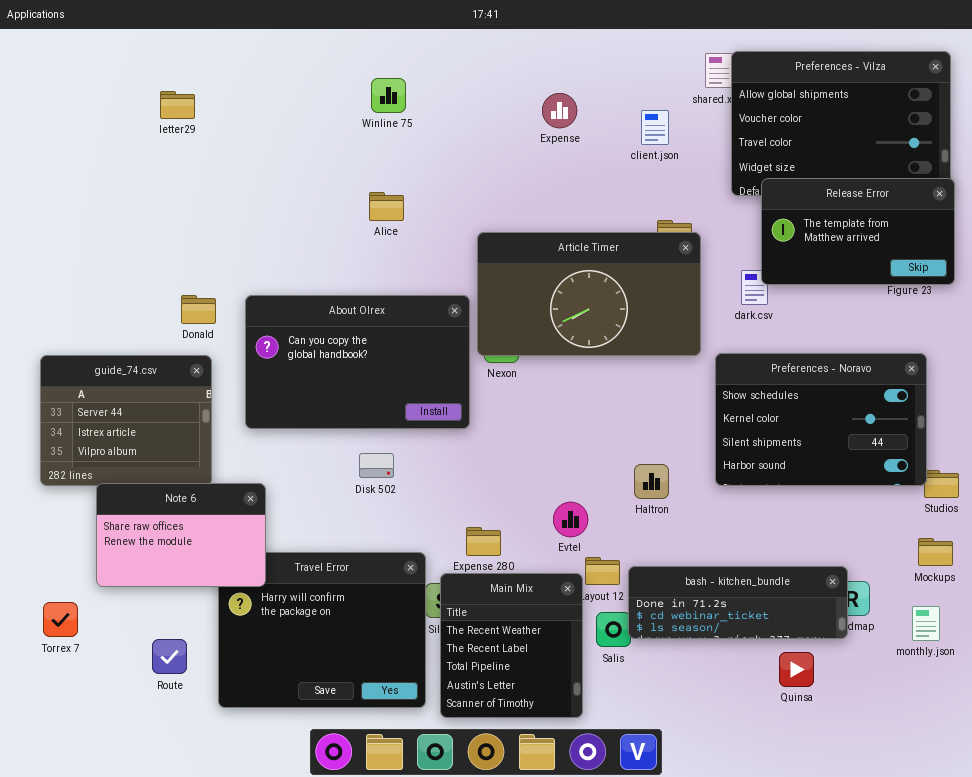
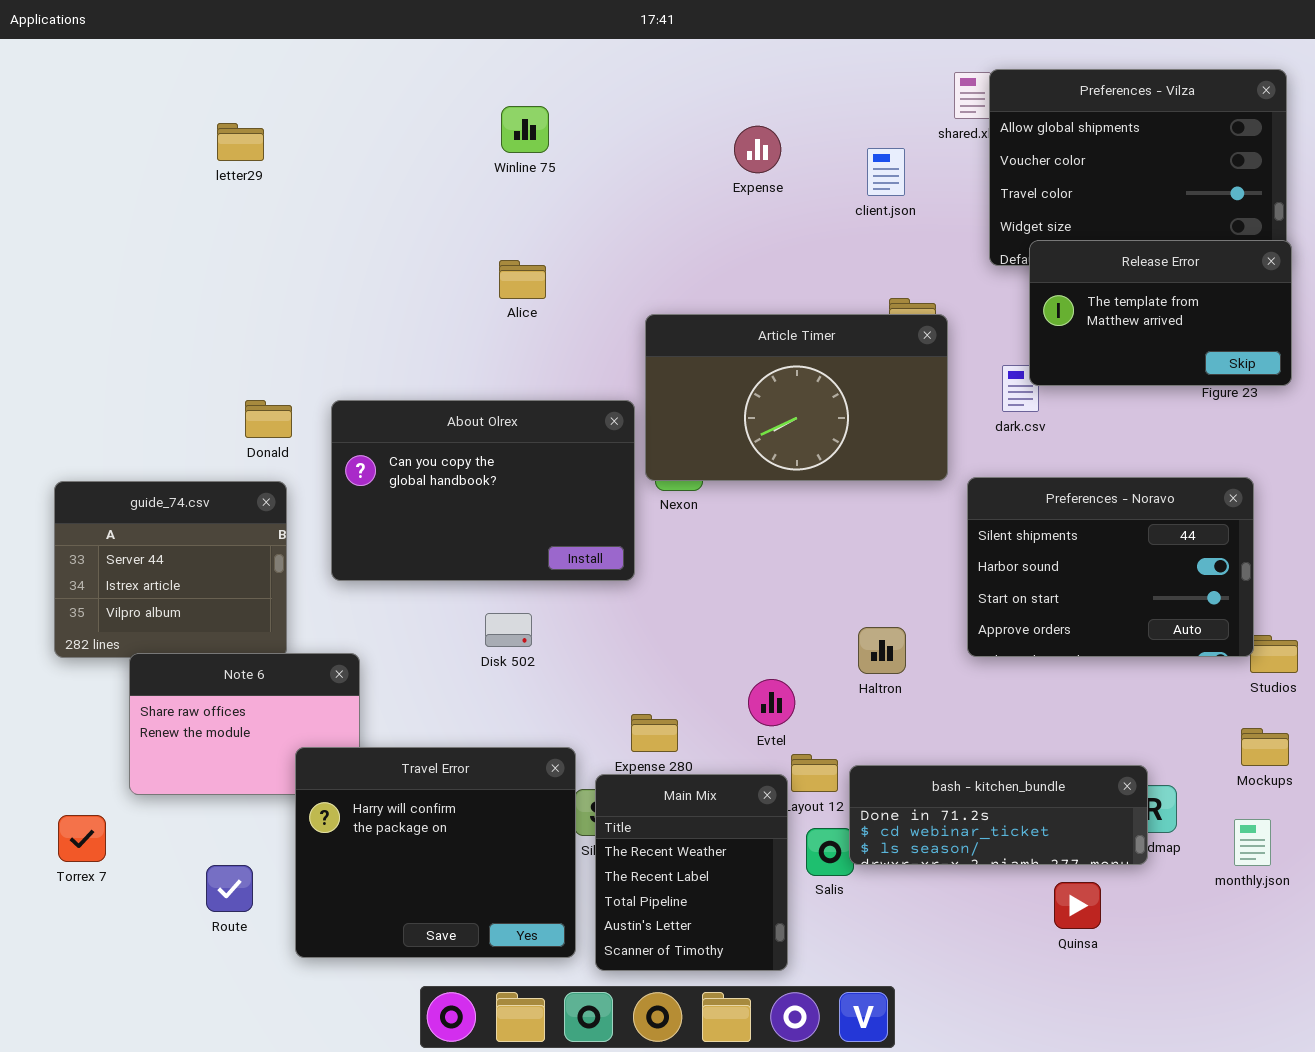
Preferences - Noravo: [715,353,927,486] -> [967,477,1254,657], scrolled down 2 rows
Travel Error: [218,552,426,708] -> [295,747,576,958], raised

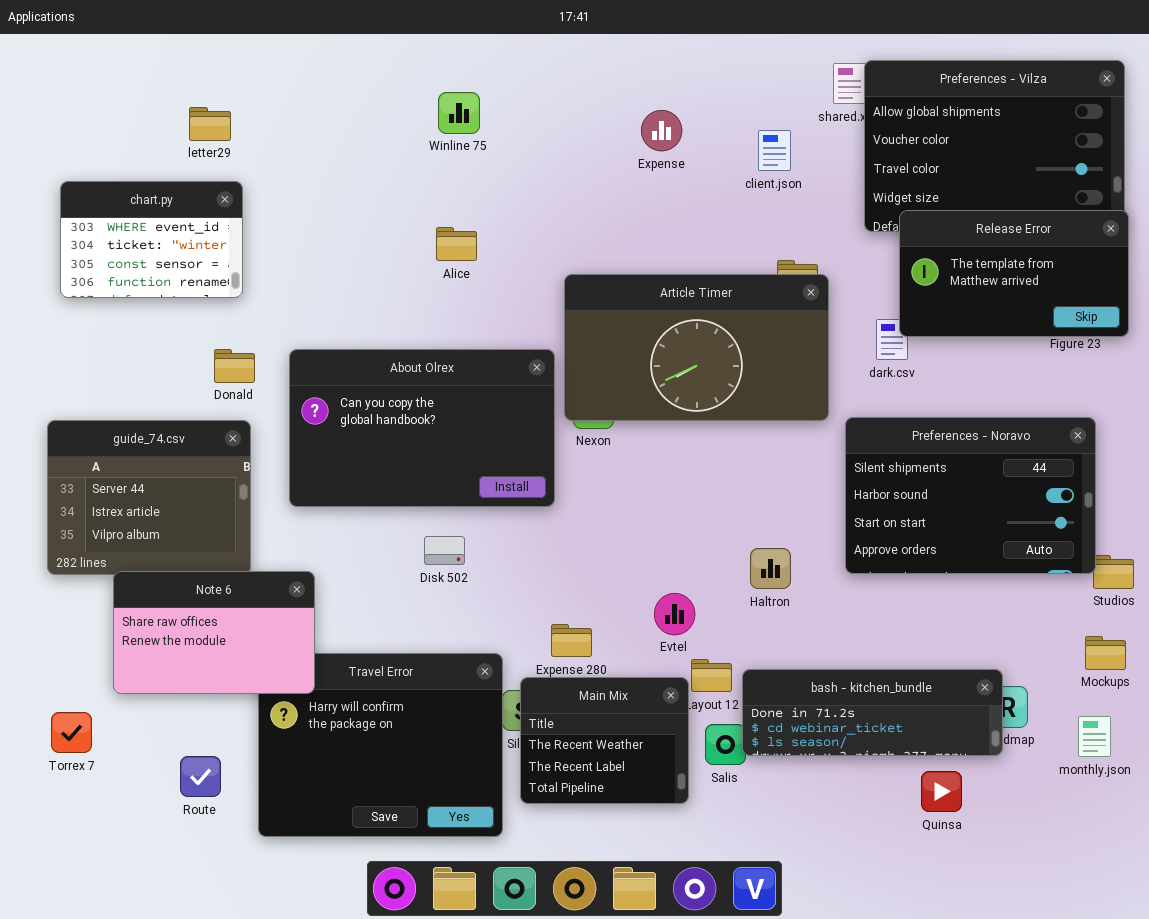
chart.py: none -> [60,181,243,298], opened
Note 6: [129,653,360,795] -> [113,571,315,694], raised
Main Mix: [595,774,788,971] -> [520,677,689,804], resized

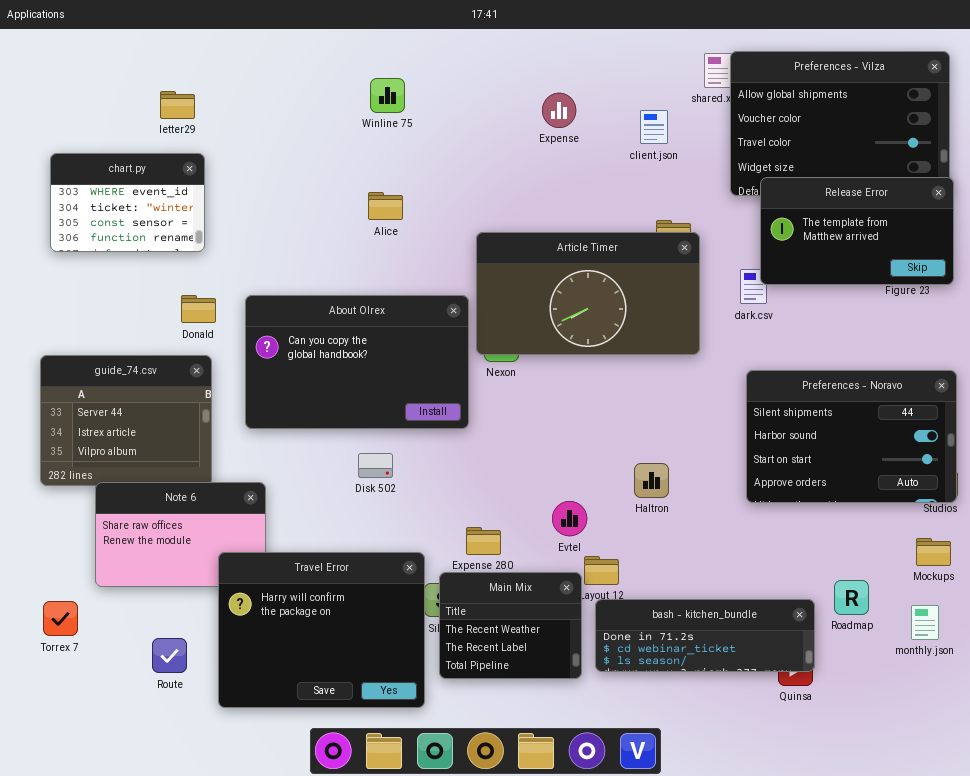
Preferences - Noravo: [845,417,1096,574] -> [746,370,957,503], moved
Travel Error: [258,653,503,837] -> [218,552,425,708], raised
bash - kitchen_bundle: [742,669,1003,756] -> [595,599,815,672], moved

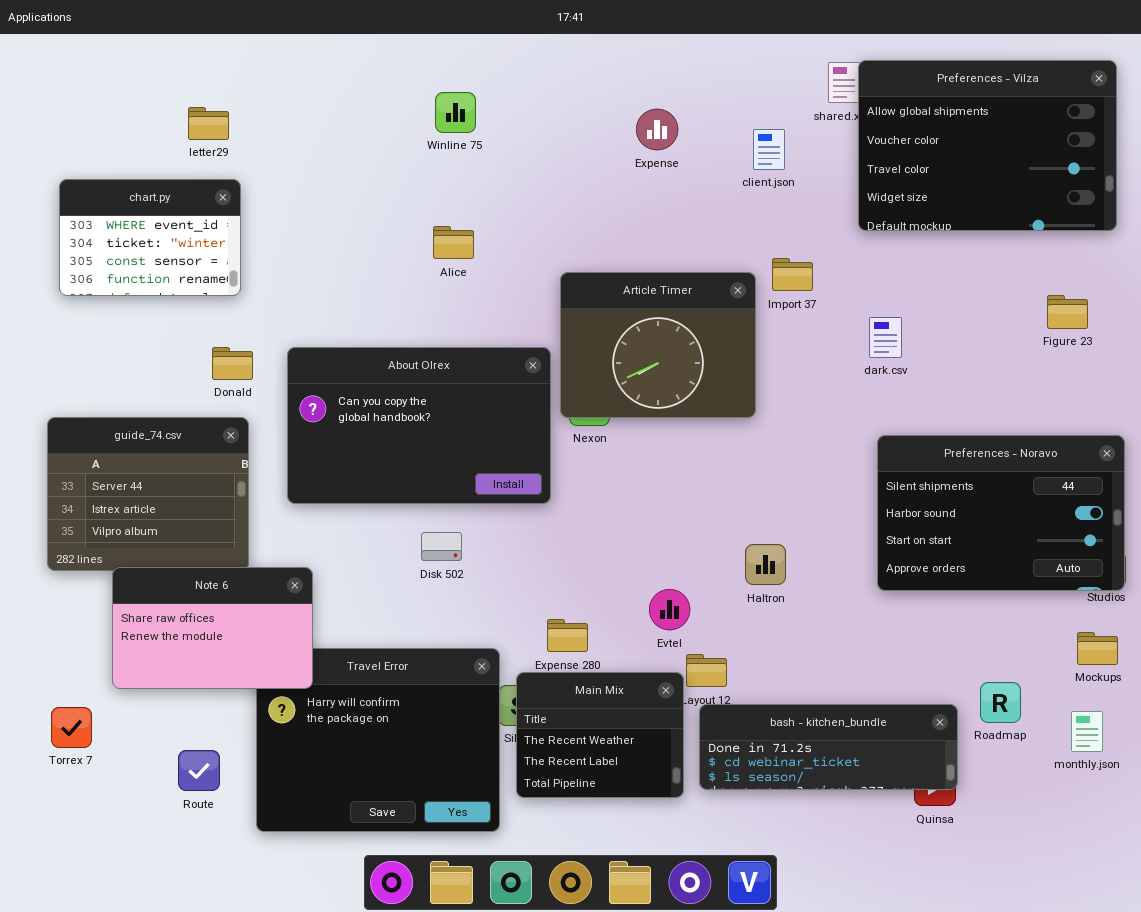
Release Error: [760,177,954,285] -> none, closed
Article Timer: [476,232,700,355] -> [560,272,756,418], resized
Note 6: [95,482,266,587] -> [112,567,313,689], raised

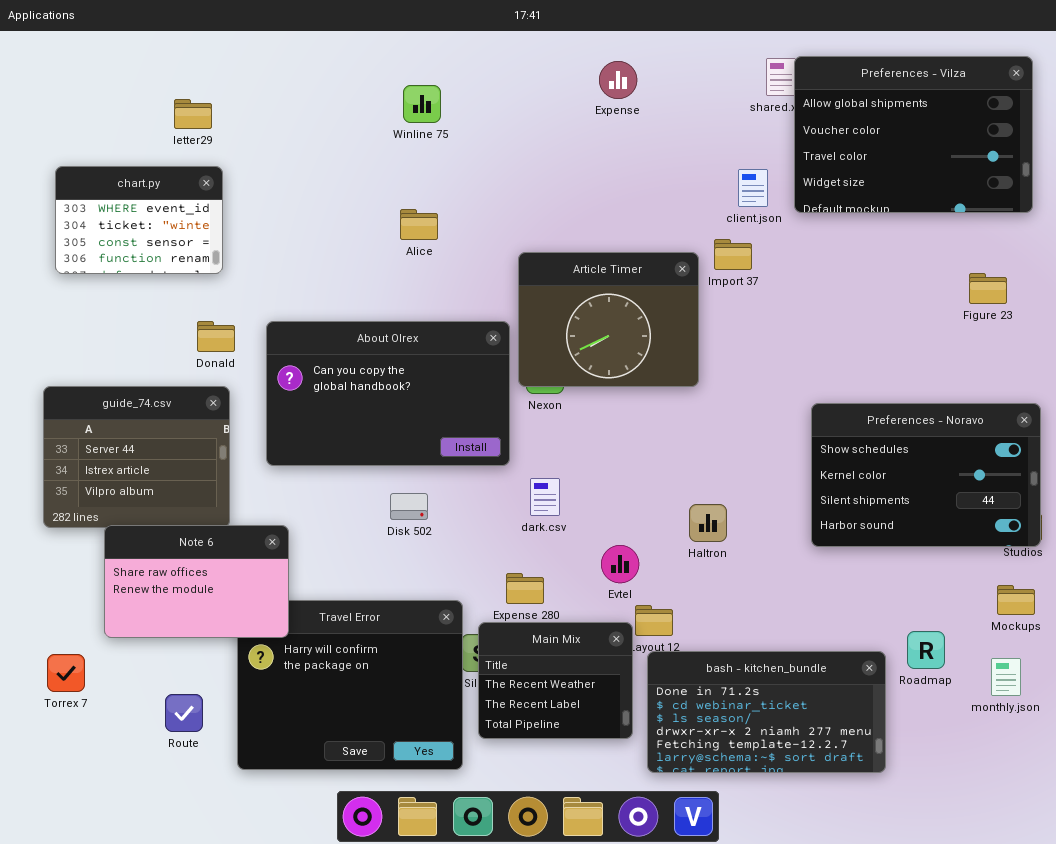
Expense: [636,109,678,150] -> [599,61,637,99], moved
client.json: [753,129,785,170] -> [738,169,768,207], moved
dark.csv: [869,317,902,358] -> [530,478,560,516], moved
Preferences - Noravo: [877,435,1125,591] -> [811,403,1041,547], scrolled up 2 rows
bash - kitchen_bundle: [699,704,958,790] -> [647,651,886,773], resized

